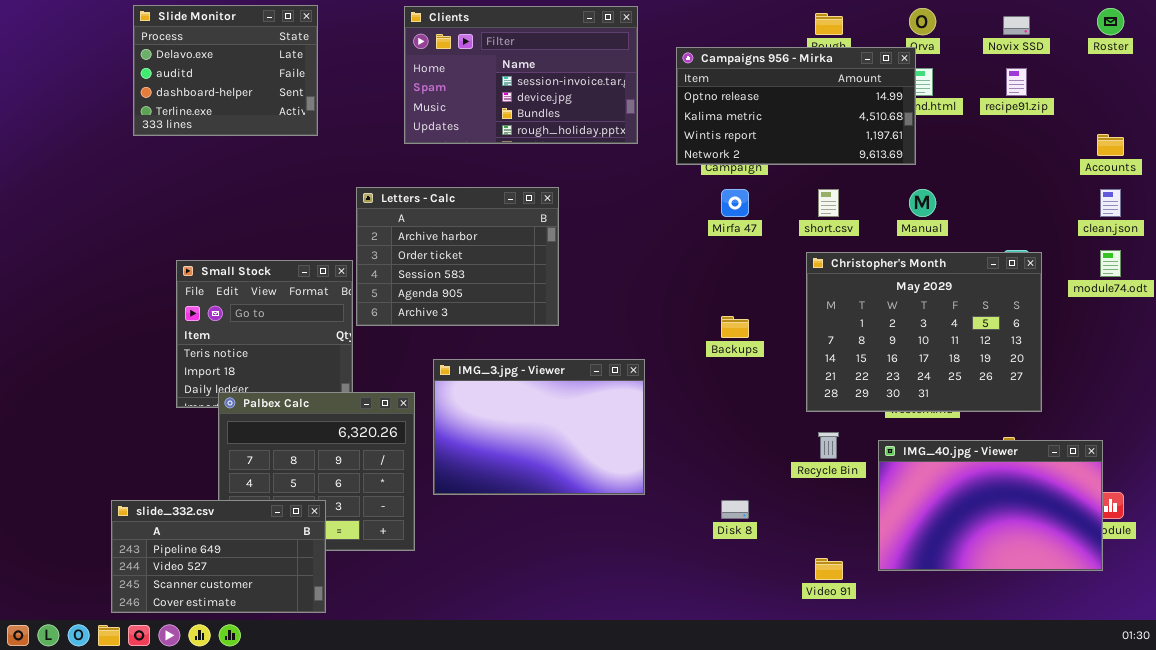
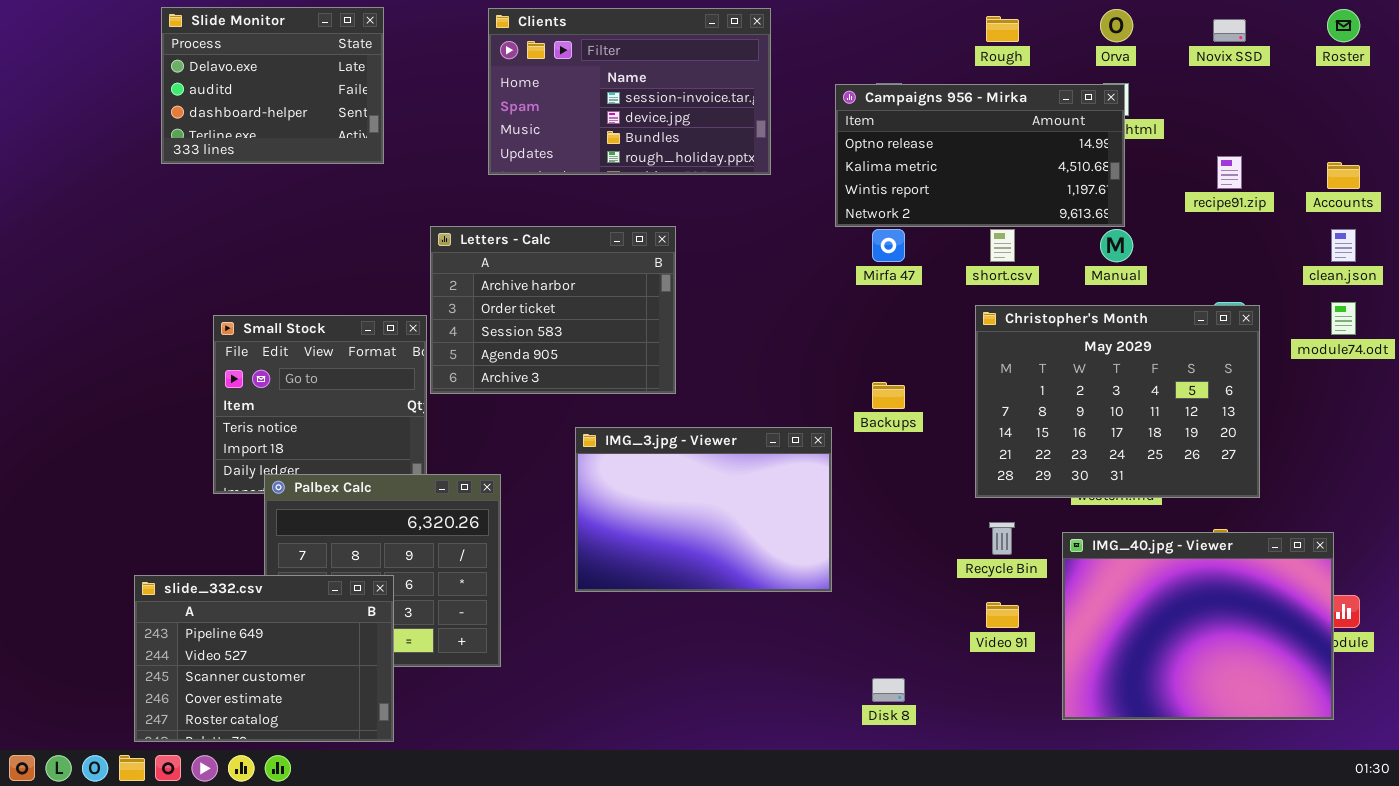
Campaigns 956 - Mirka: [676,47,916,165] -> [835,84,1125,227], moved
recipe91.zip: [1006,68,1027,96] -> [1217,156,1242,189], moved
IMG_3.jpg - Viewer: [433,359,645,495] -> [575,427,832,592], moved
IMG_40.jpg - Viewer: [878,440,1103,571] -> [1062,532,1334,720], resized
slide_332.csv: [111,500,326,613] -> [134,575,394,742], resized
Disk 8: [721,500,749,519] -> [872,678,905,702], moved
Video 91: [815,558,843,580] -> [986,602,1019,628], moved

